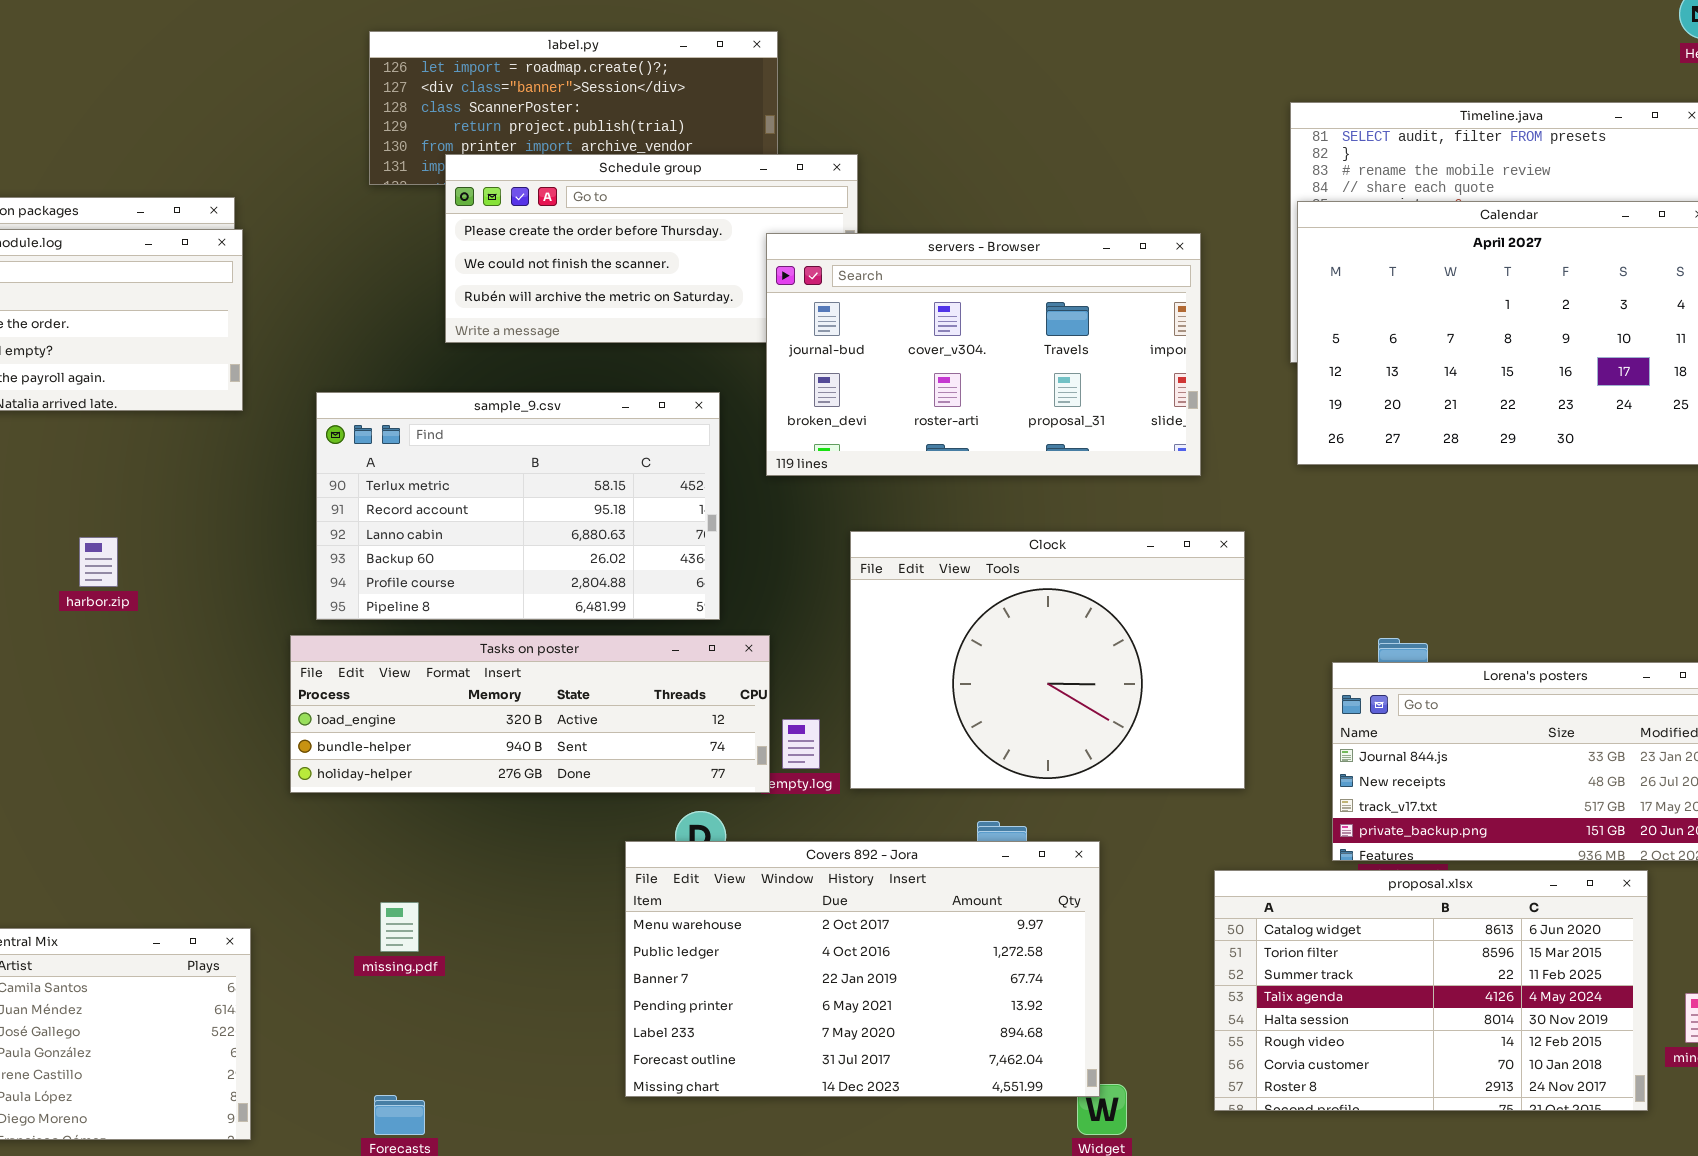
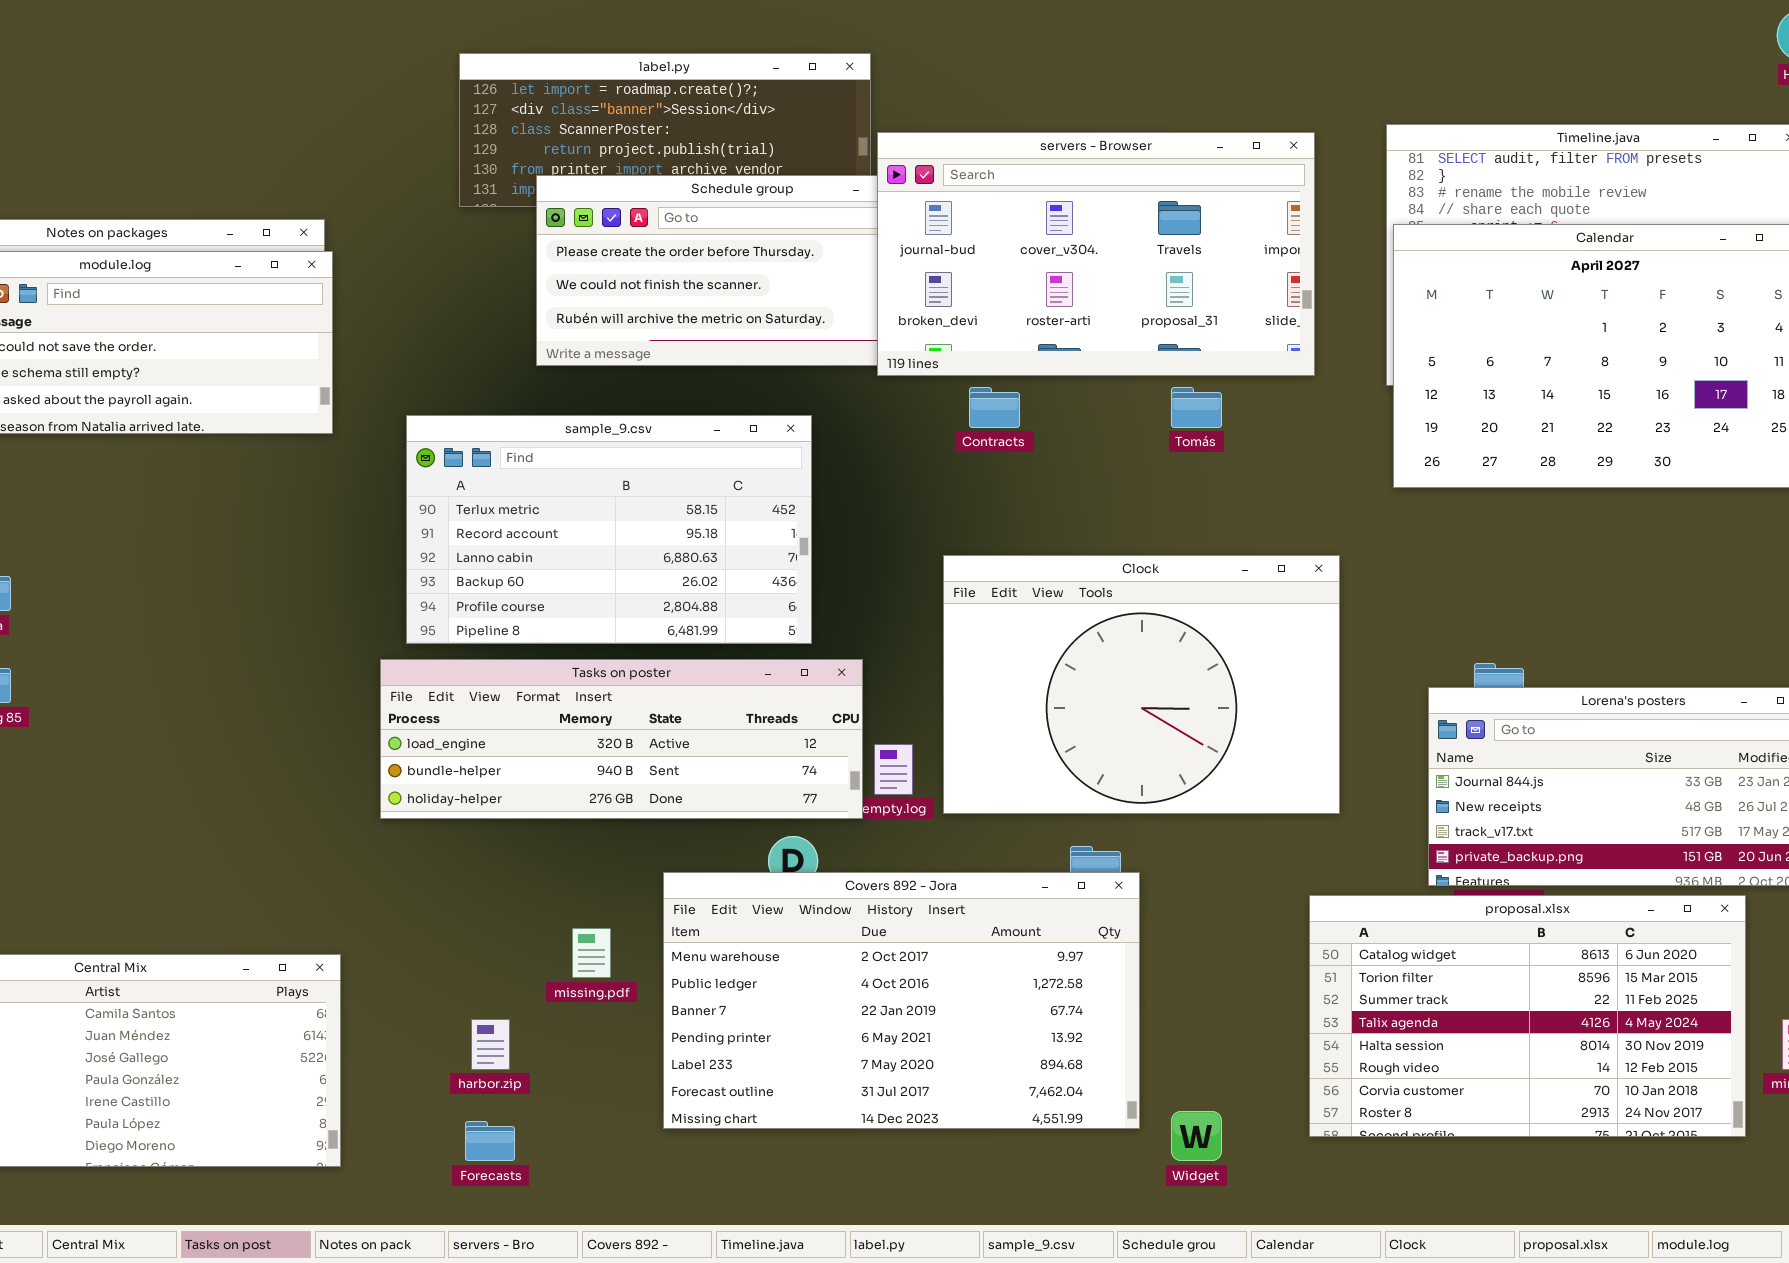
servers - Browser: [766,233,1201,476] -> [877,132,1315,376], moved
harbor.zip: [79,537,118,587] -> [471,1019,510,1070], moved
Covers 892 - Jora: [625,841,1100,1097] -> [663,872,1140,1129], moved
missing.pdf: [380,902,419,952] -> [572,928,611,978], moved

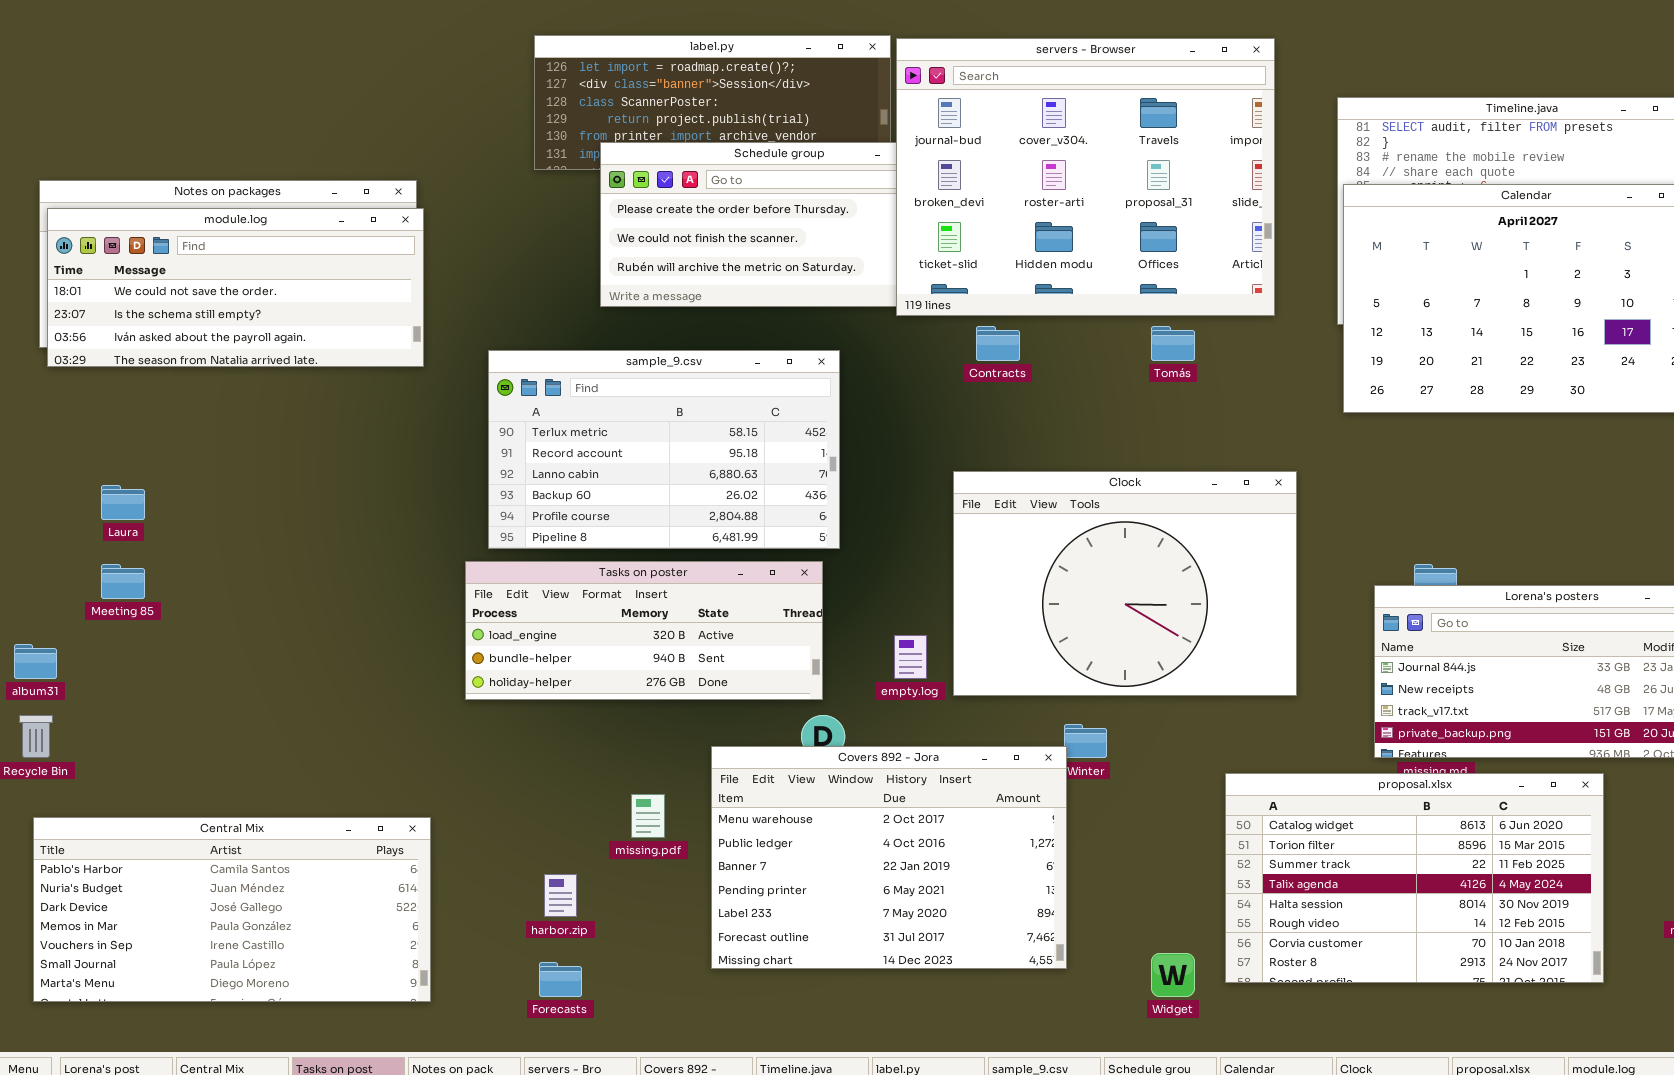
servers - Browser: [877,132,1315,376] -> [896,38,1275,316], resized
Tasks on poster: [380,659,863,819] -> [465,561,823,700], resized
Covers 892 - Jora: [663,872,1140,1129] -> [711,746,1067,969], resized
proposal.xlsx: [1309,895,1746,1137] -> [1225,773,1604,983], moved

